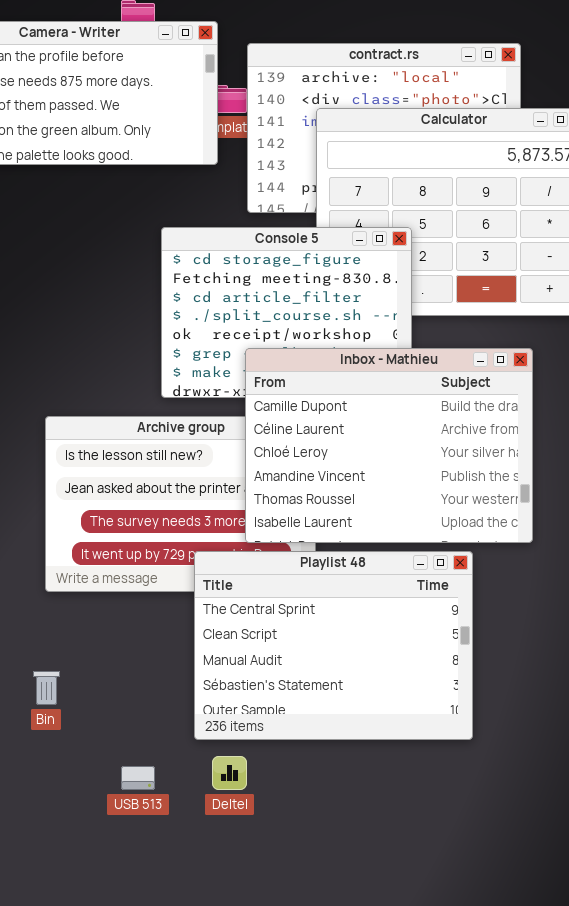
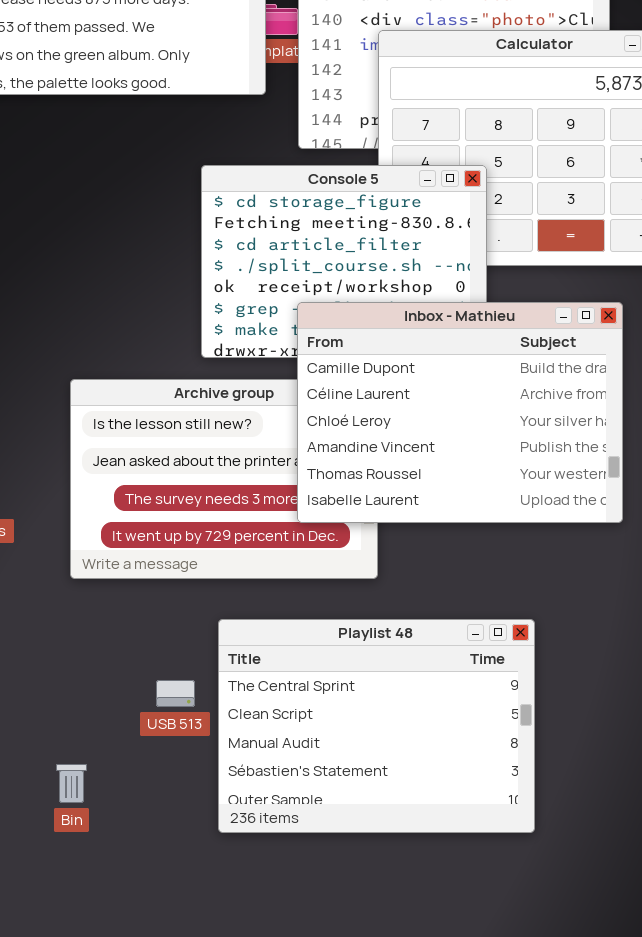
Playlist 48: [194,551,473,740] -> [218,619,535,833], moved
Bin: [33,671,60,705] -> [56,764,87,803], moved
USB 513: [121,766,155,790] -> [156,680,195,707], moved

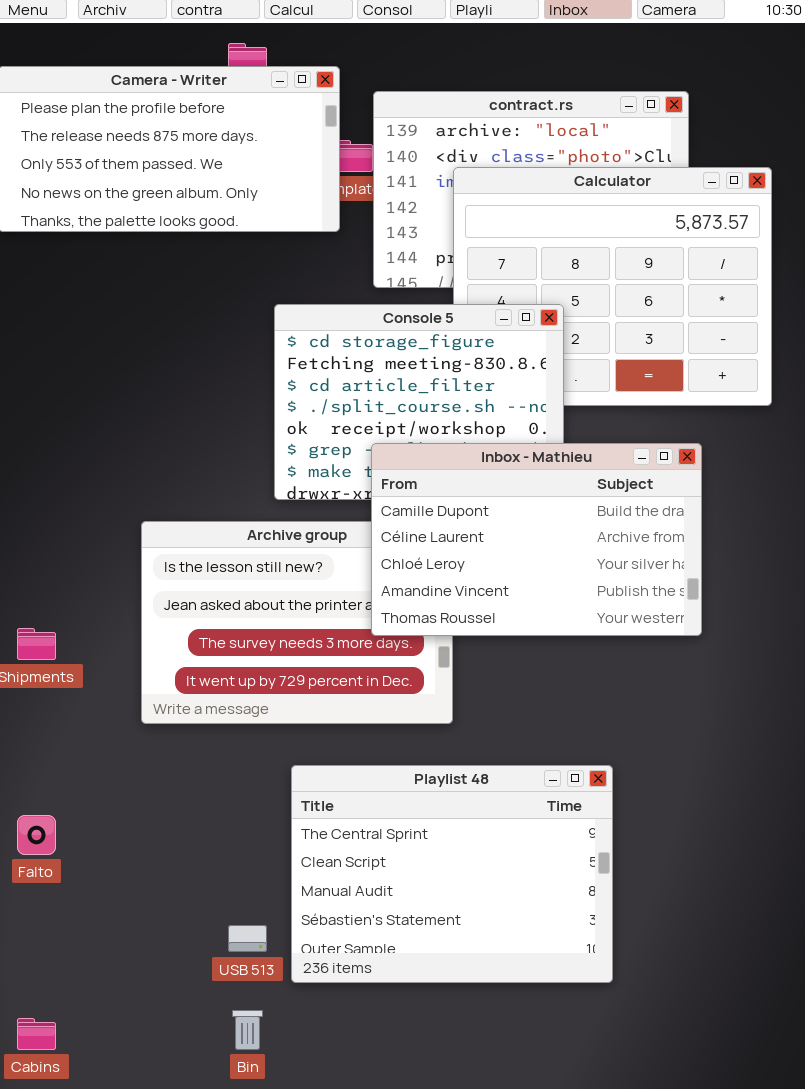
Inbox - Mathieu: [297,302,623,523] -> [371,443,702,636], resized
USB 513: [156,680,195,707] -> [228,925,267,952], moved
Bin: [56,764,87,803] -> [232,1010,263,1050], moved

